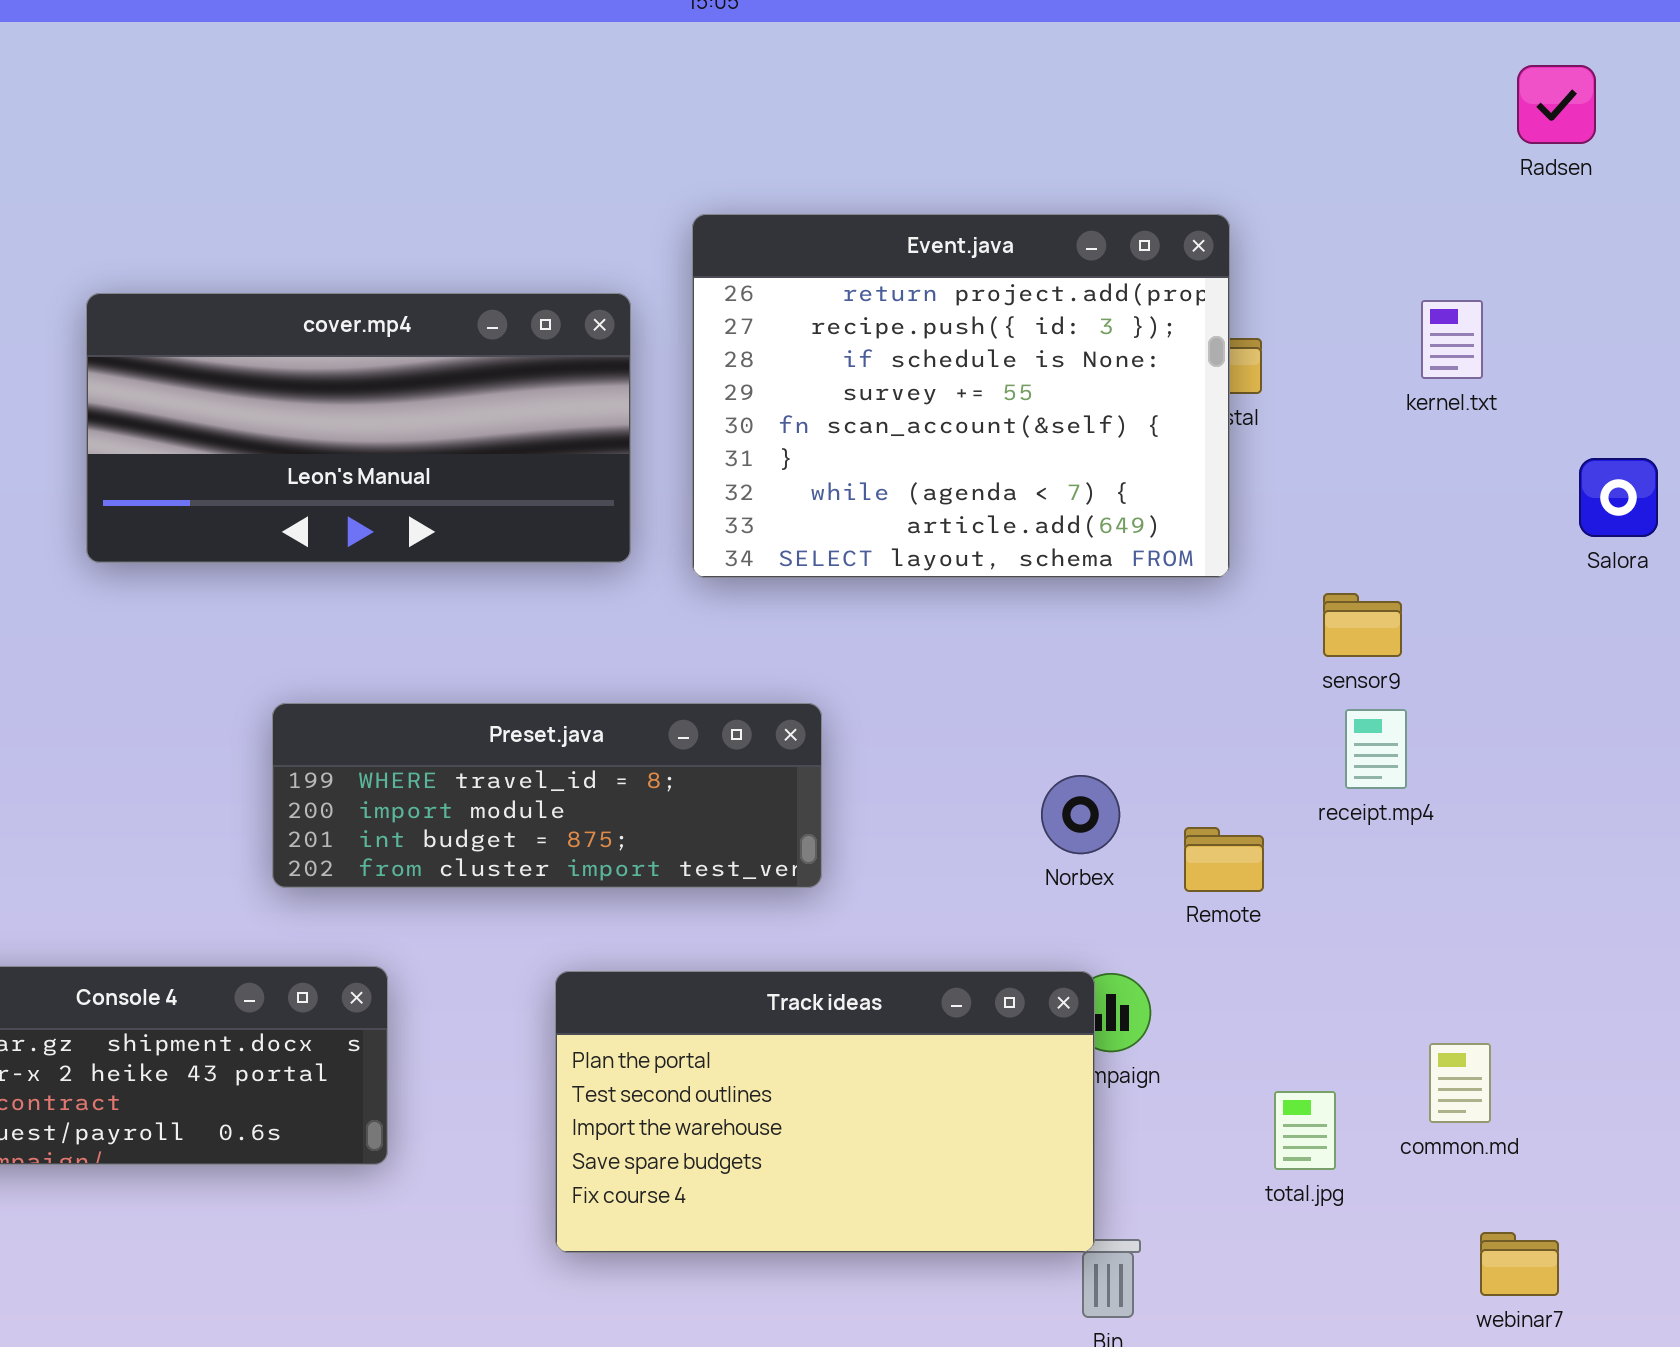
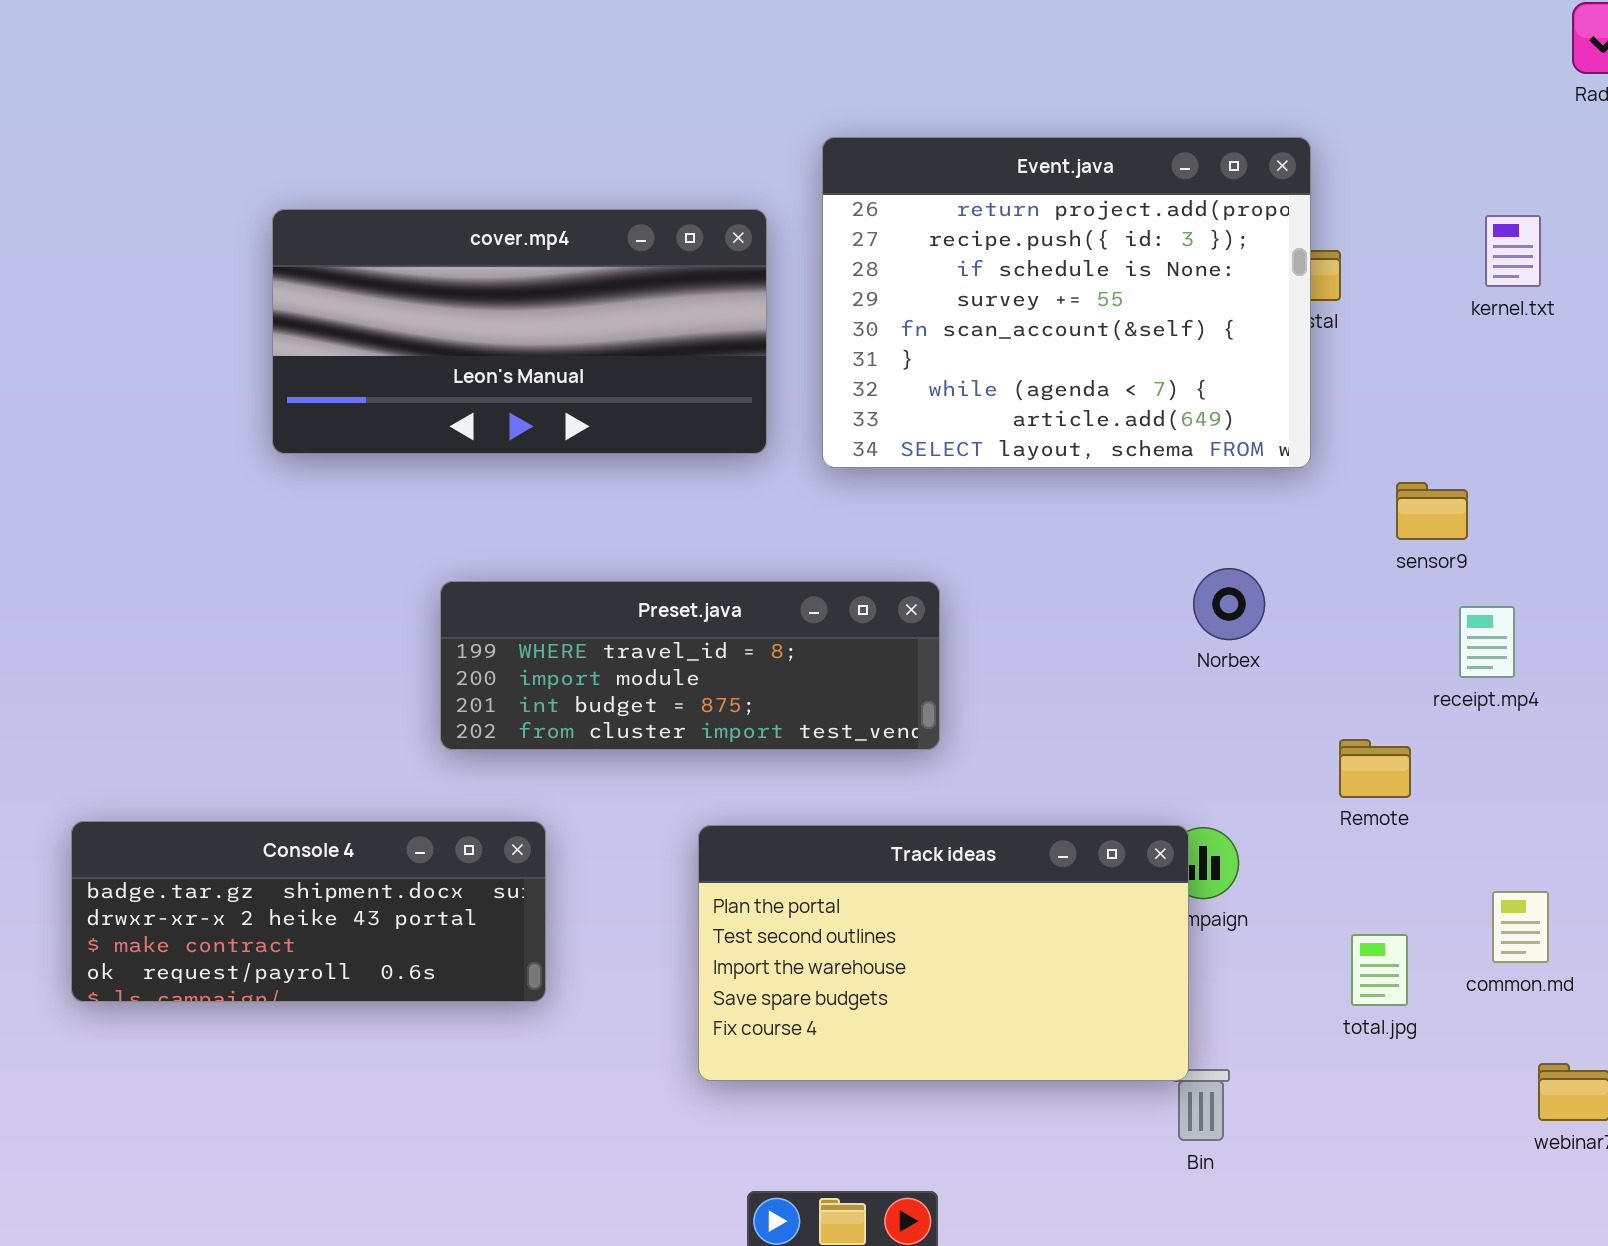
receipt.mp4: [1345,709,1407,789] -> [1459,606,1515,678], moved
Norbex: [1041,775,1120,854] -> [1193,568,1265,640], moved
Remote: [1184,827,1264,892] -> [1339,739,1411,798], moved

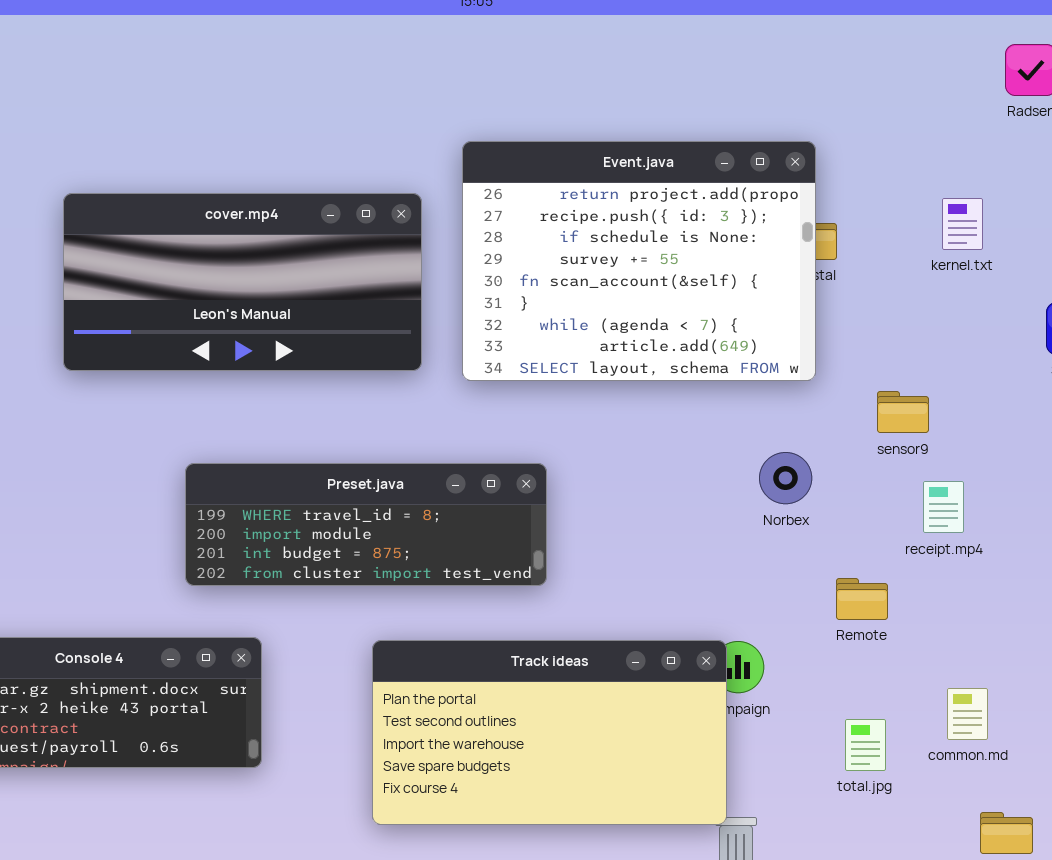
Norbex: [1193,568,1265,640] -> [759,452,812,504], moved

